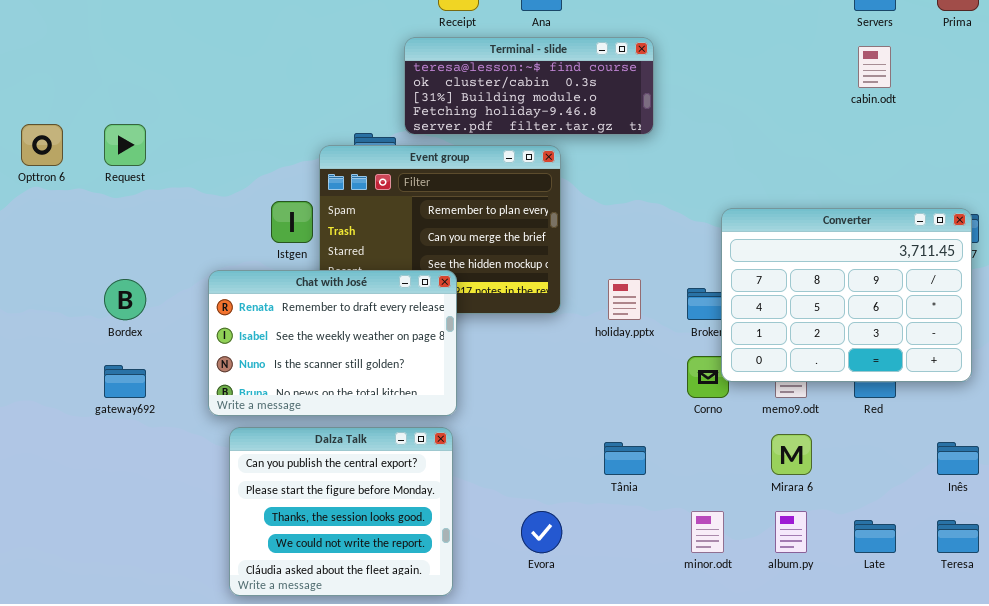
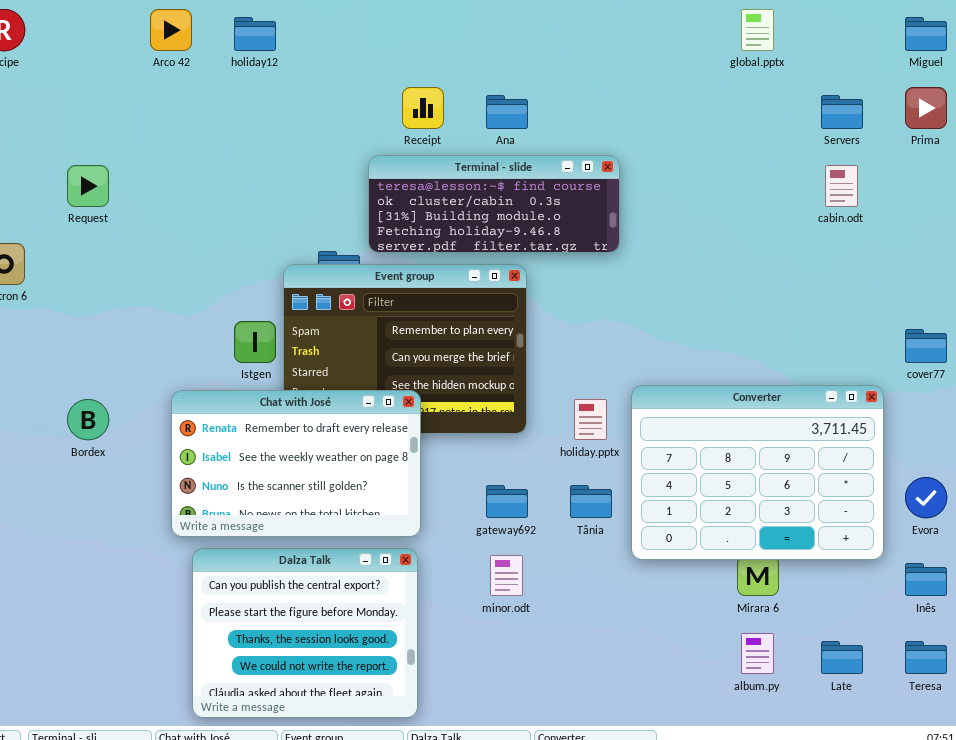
Request: [104,124,146,166] -> [67,165,109,207], moved
Converter: [721,208,972,382] -> [631,385,884,560], moved
gateway692: [104,365,146,398] -> [486,485,528,518], moved
Tânia: [604,442,646,475] -> [570,485,612,518], moved
Evora: [521,511,562,553] -> [905,477,947,518], moved
minor.odt: [691,511,724,553] -> [490,555,523,596], moved

